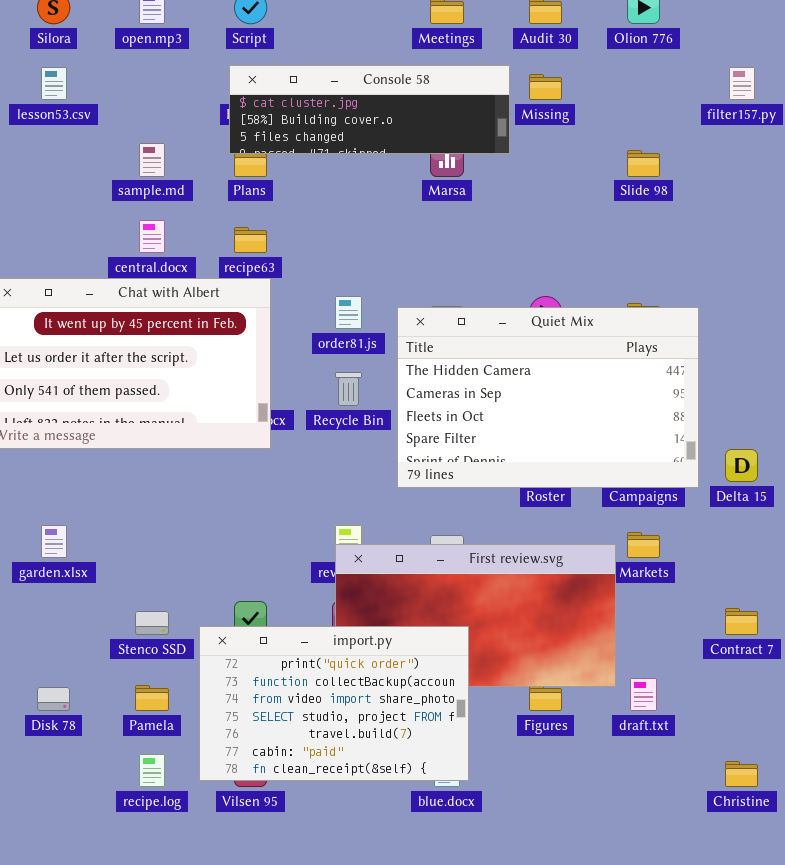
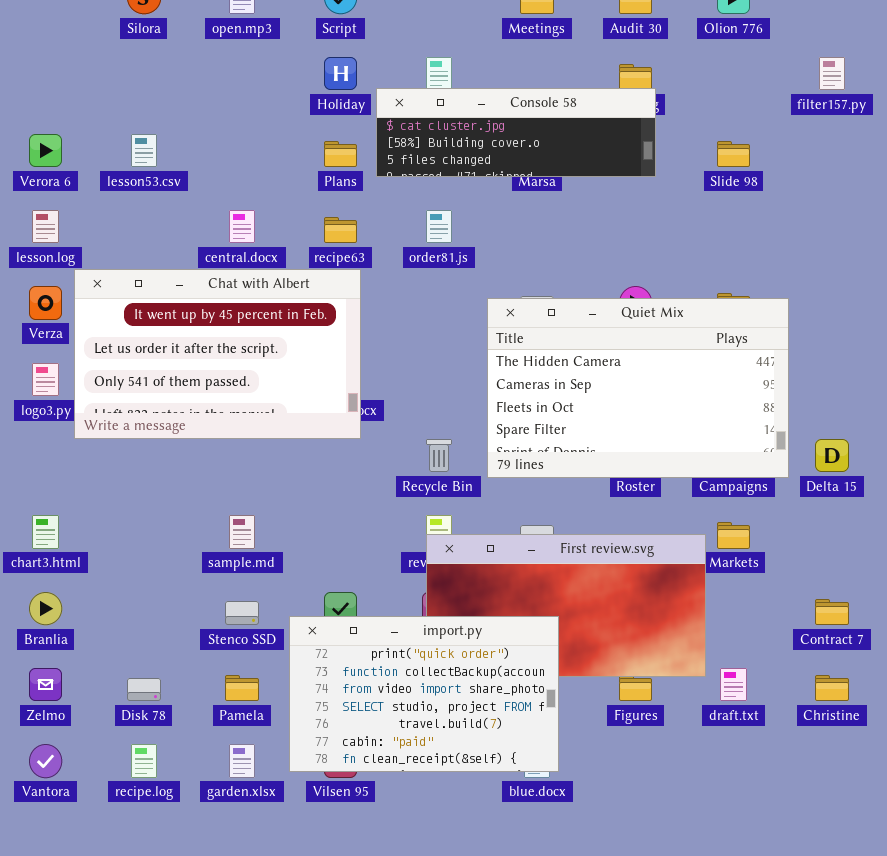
Console 58: [229,65,510,154] -> [376,88,656,177], moved
lesson53.csv: [41,67,67,100] -> [131,134,157,167], moved
sample.md: [139,143,165,177] -> [229,515,255,549], moved
order81.js: [335,296,362,329] -> [426,210,452,243], moved
Recycle Bin: [335,372,362,406] -> [426,439,452,472], moved
garden.xlsx: [41,525,67,558] -> [229,744,255,778], moved
recipe.log: [139,754,165,787] -> [131,744,157,778], moved
Christine: [725,761,758,787] -> [815,675,849,701], moved

